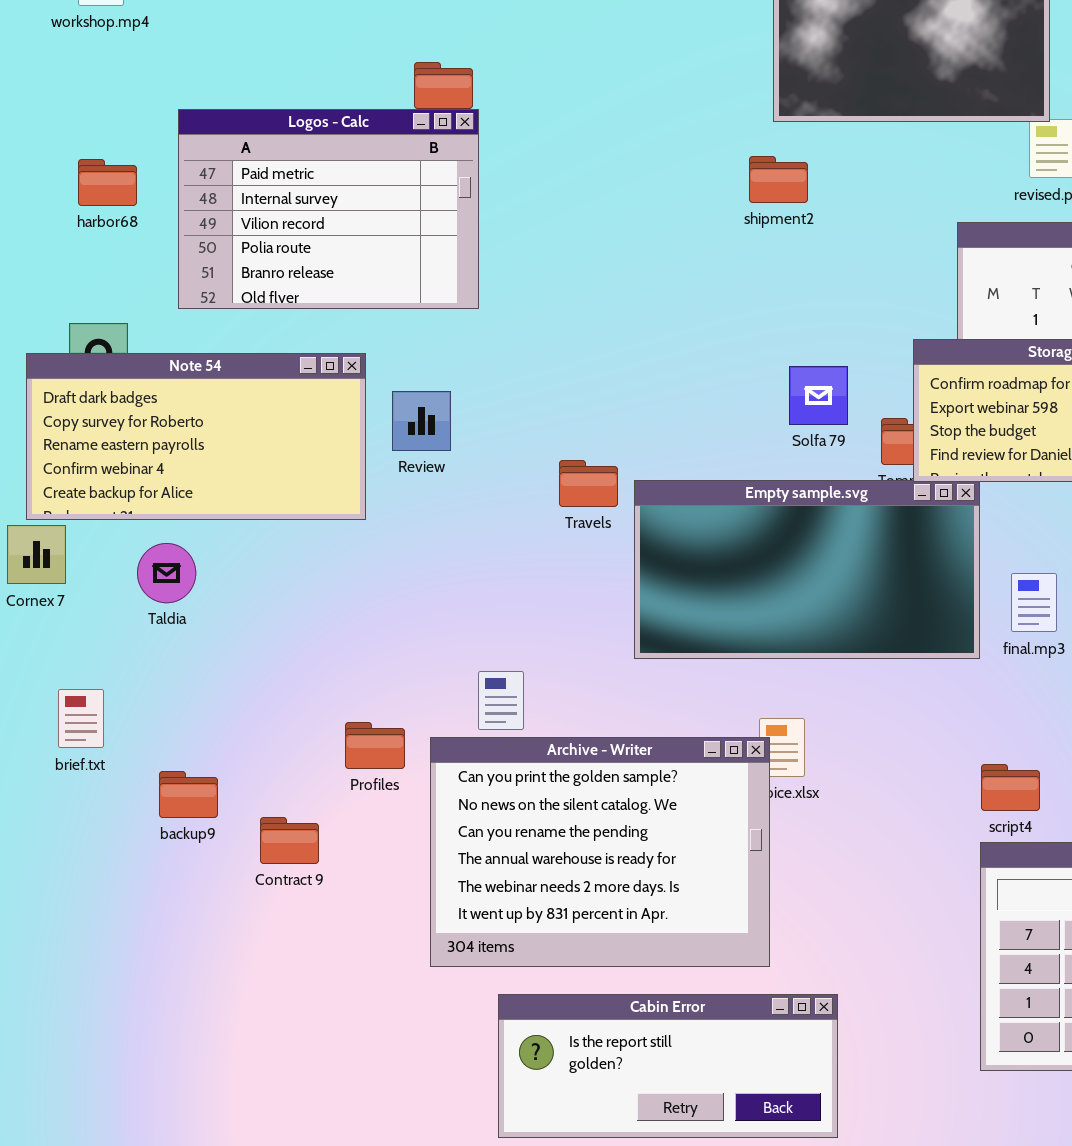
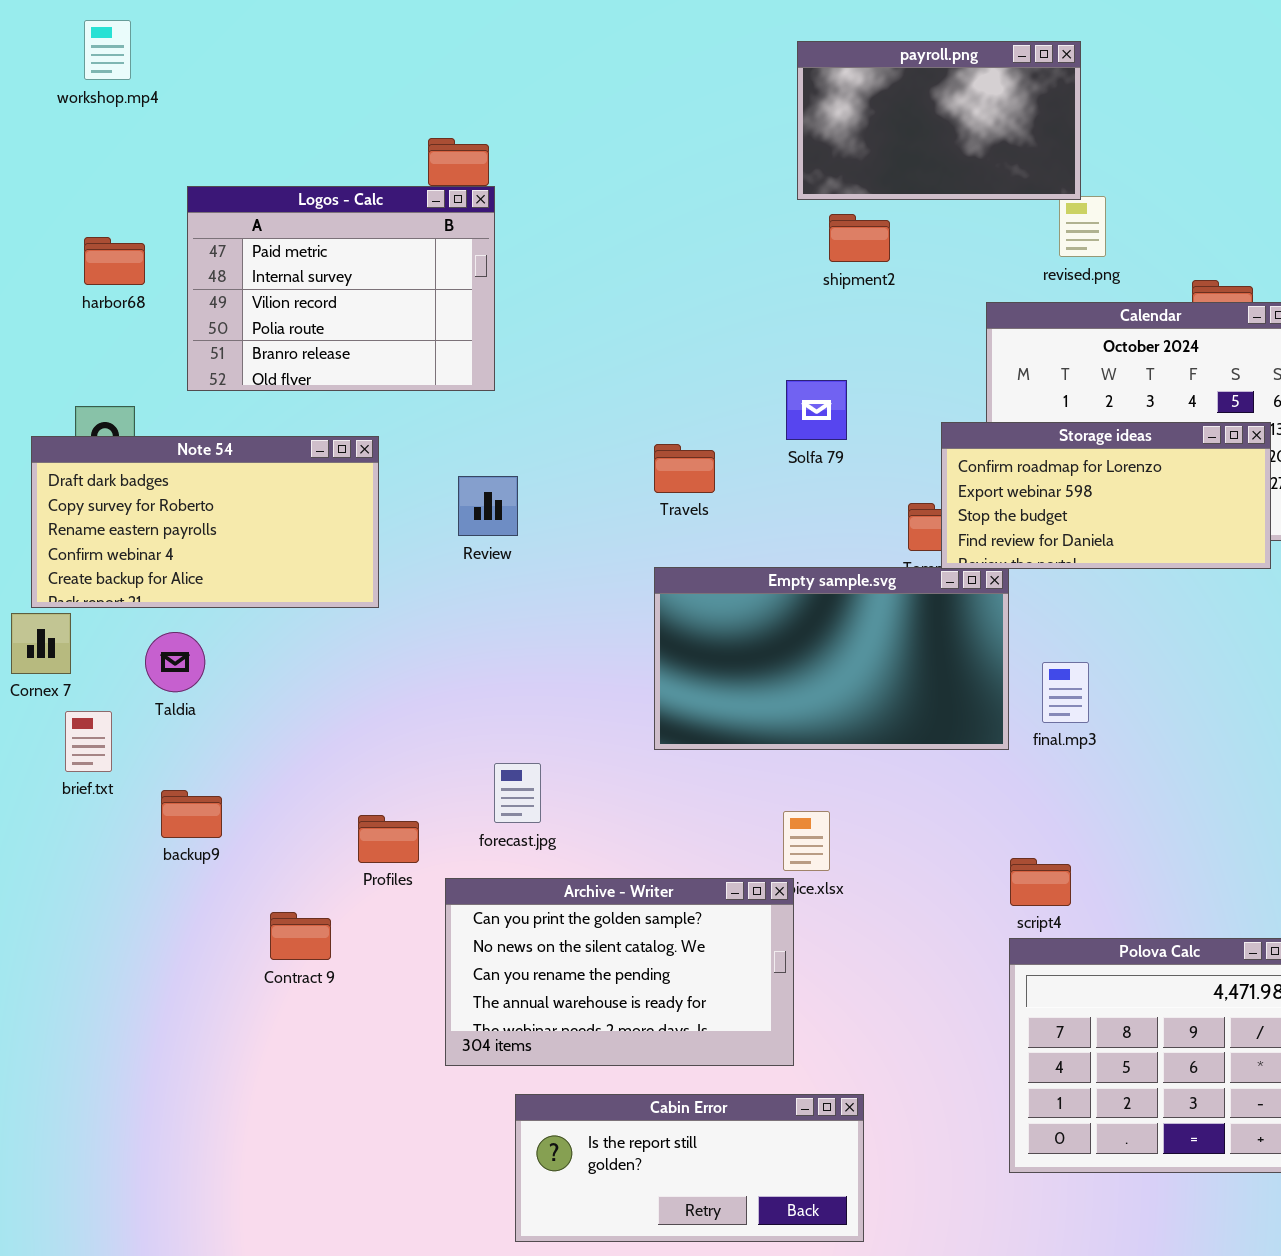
shipment2: [749,156,808,203] -> [829,214,890,262], moved
Solfa 79: [789,366,848,425] -> [786,380,847,440], moved
Review: [392,391,451,451] -> [458,476,518,536], moved
Travels: [559,460,618,507] -> [654,444,715,493], moved
brief.txt: [58,689,104,748] -> [65,711,112,772], moved
Archive - Writer: [430,737,770,967] -> [445,878,794,1066], resized
backup9: [159,771,218,818] -> [161,790,222,838], moved

